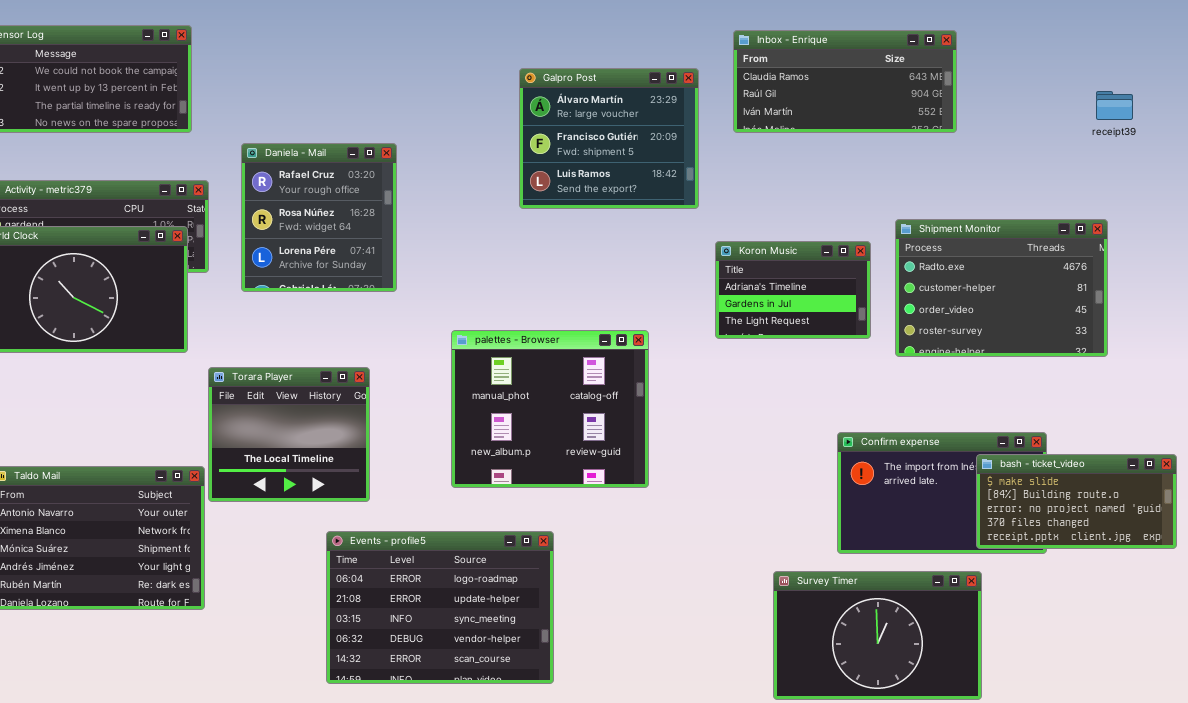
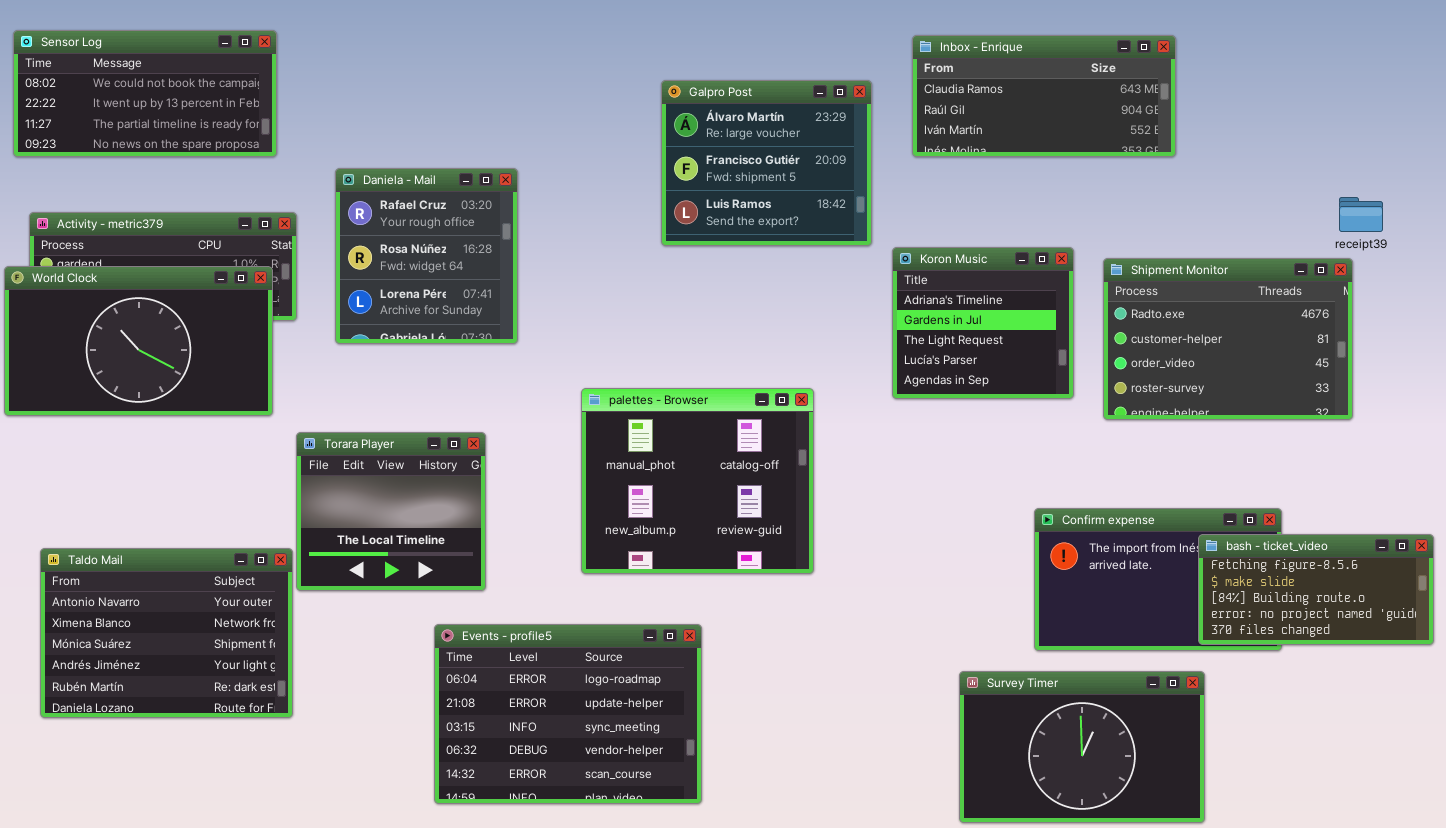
receipt39: [1096,91,1133,120] -> [1339,197,1383,232], moved
Koron Music: [715,241,871,339] -> [892,247,1074,399], resized
bash - ticket_video: [976,454,1177,549] -> [1198,534,1434,645], scrolled up 1 row

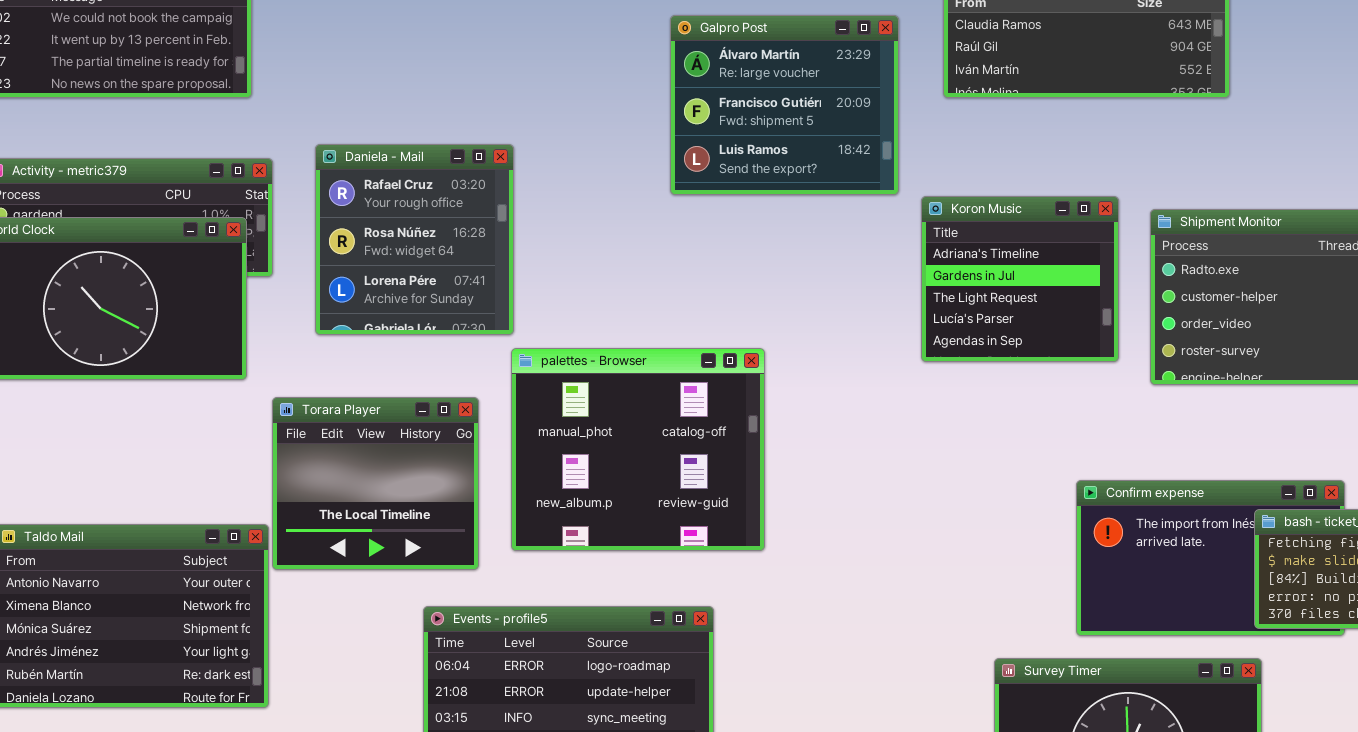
Daniela - Mail: [335,168,518,344] -> [315,144,514,335], moved
palettes - Browser: [581,388,814,574] -> [511,348,765,551], moved

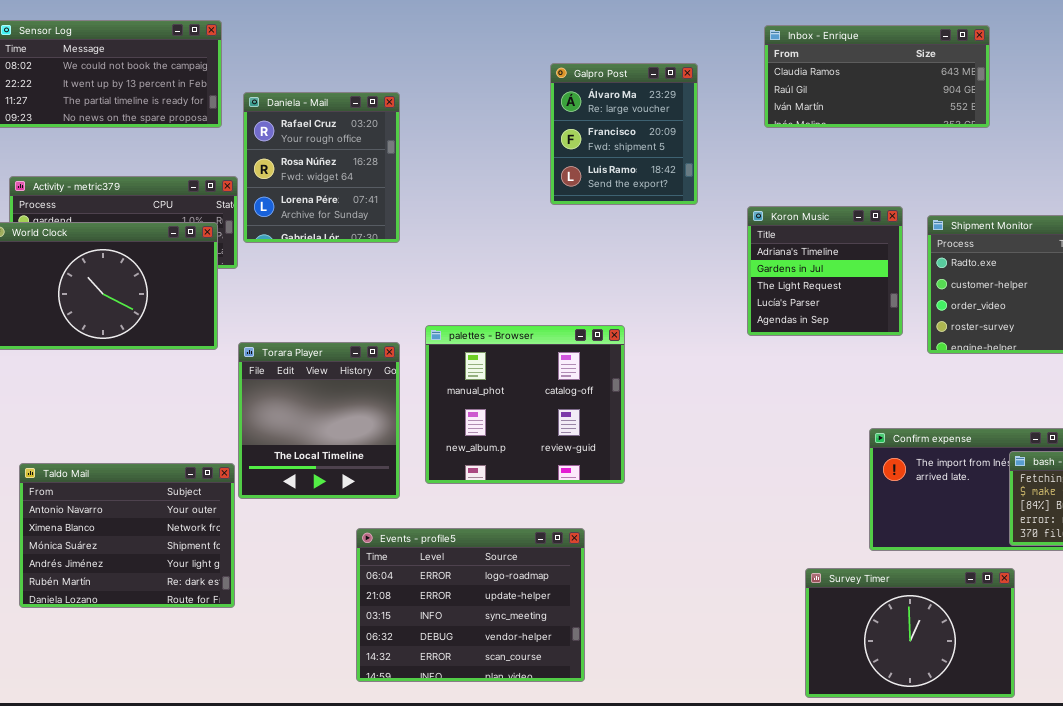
Galpro Post: [670,15,899,195] -> [550,63,698,205], resized
Daniela - Mail: [315,144,514,335] -> [243,92,400,243], moved
Torara Player: [272,397,479,570] -> [238,342,400,499], resized

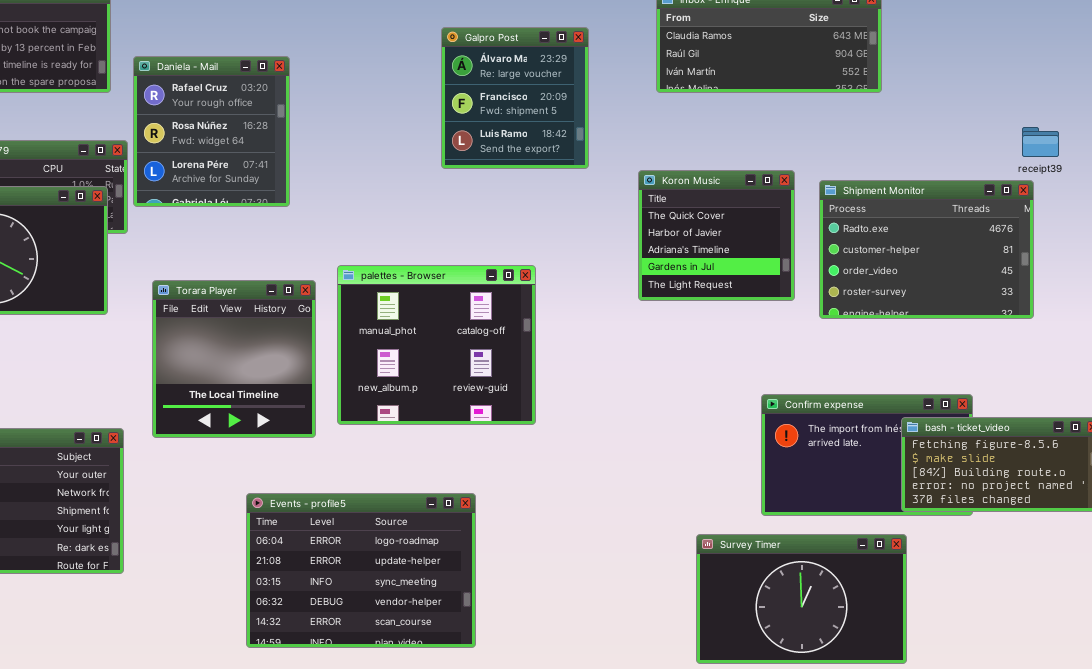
Koron Music: [747,206,903,336] -> [638,170,795,301], scrolled up 2 rows
palettes - Browser: [425,325,625,484] -> [337,265,536,425], moved
Torara Player: [238,342,400,499] -> [152,280,316,438], moved

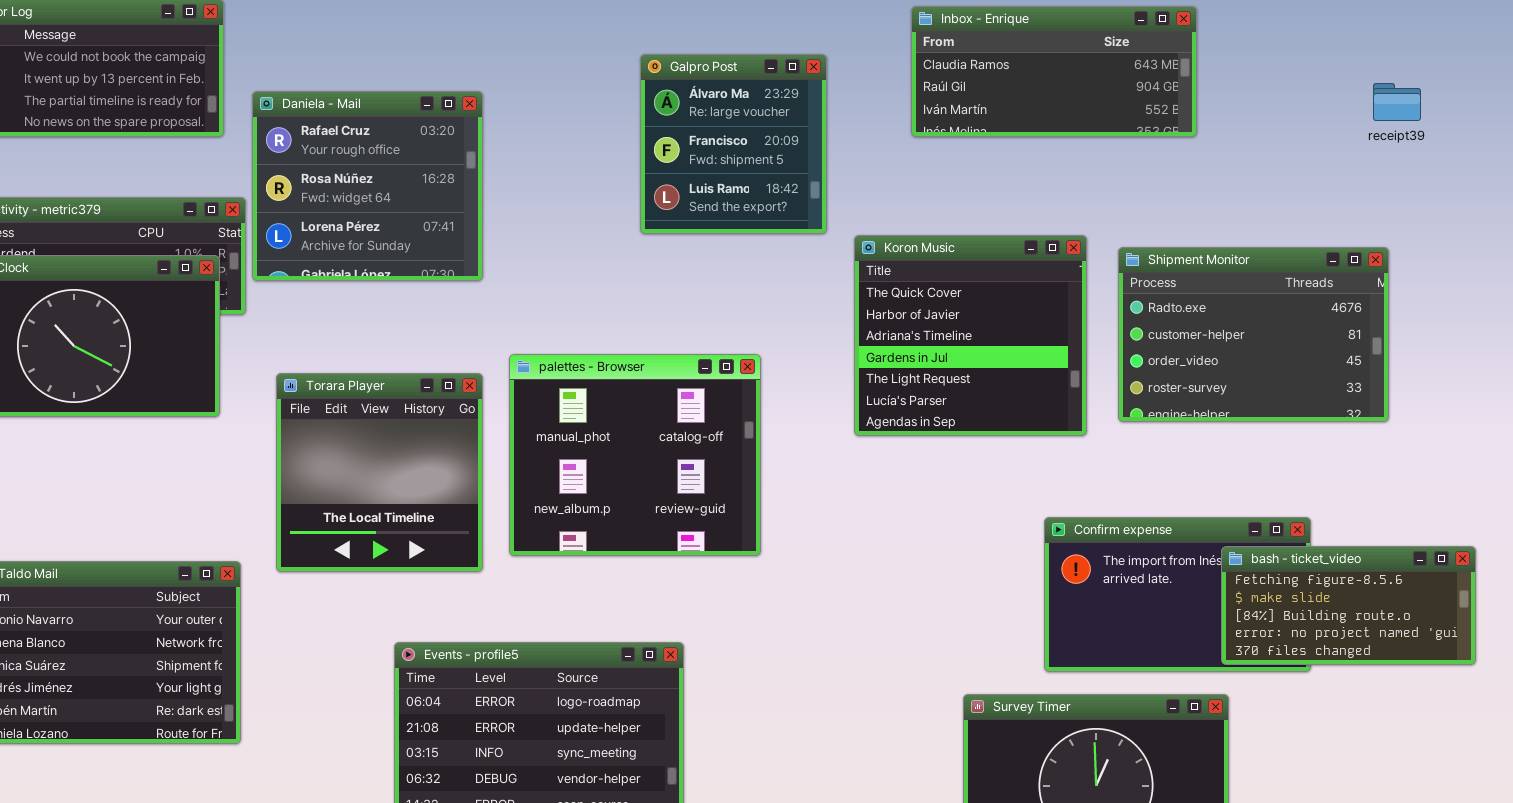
Daniela - Mail: [133,56,290,207] -> [252,91,483,281], resized
receipt39: [1022,127,1059,157] -> [1373,83,1421,121], moved
Koron Music: [638,170,795,301] -> [854,235,1087,436], resized

